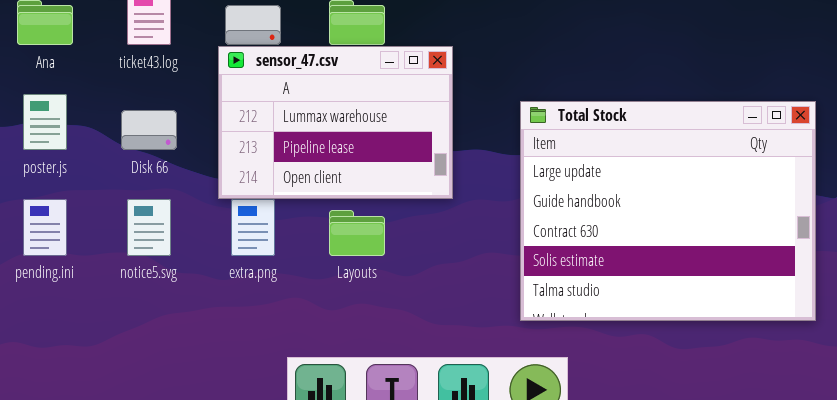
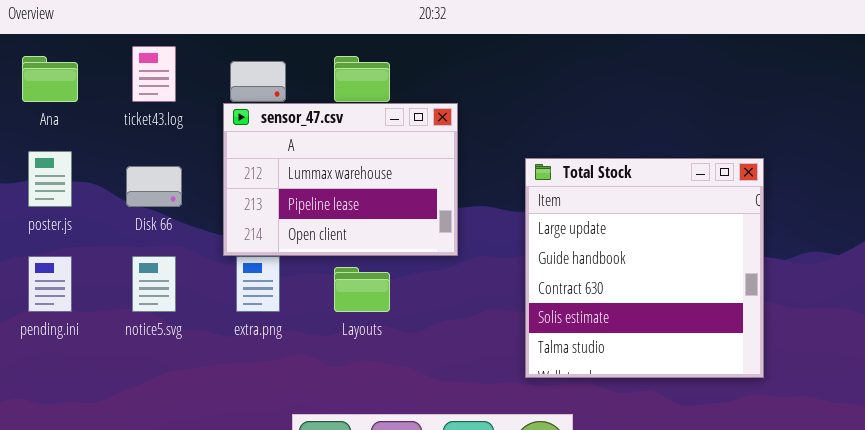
Total Stock: [520,101,816,321] -> [525,158,764,378], resized

